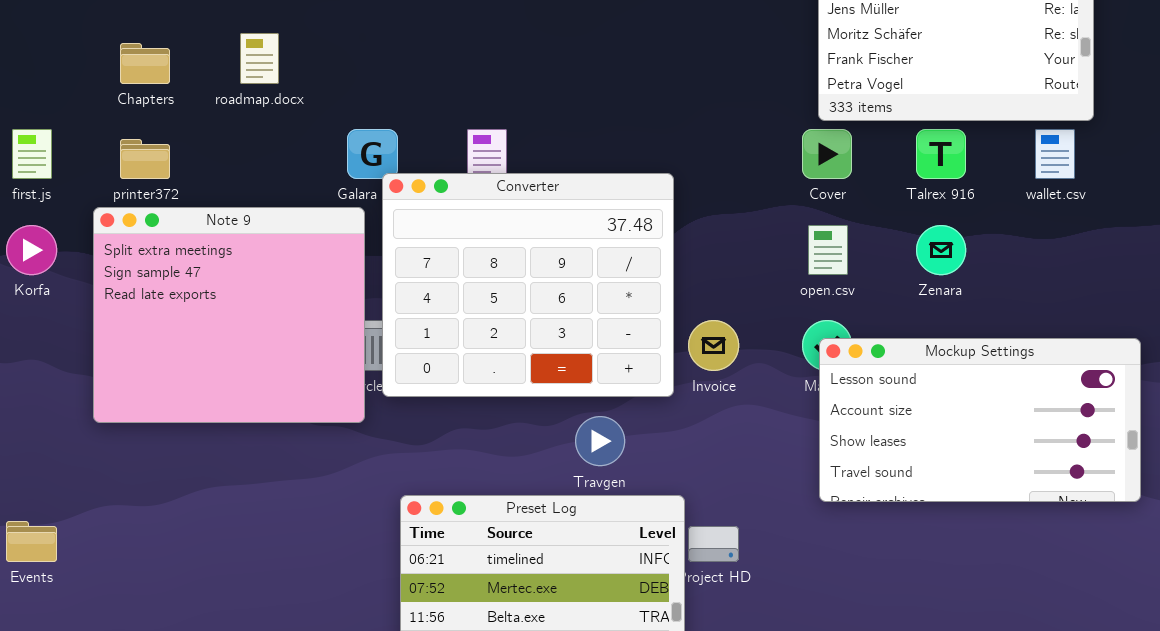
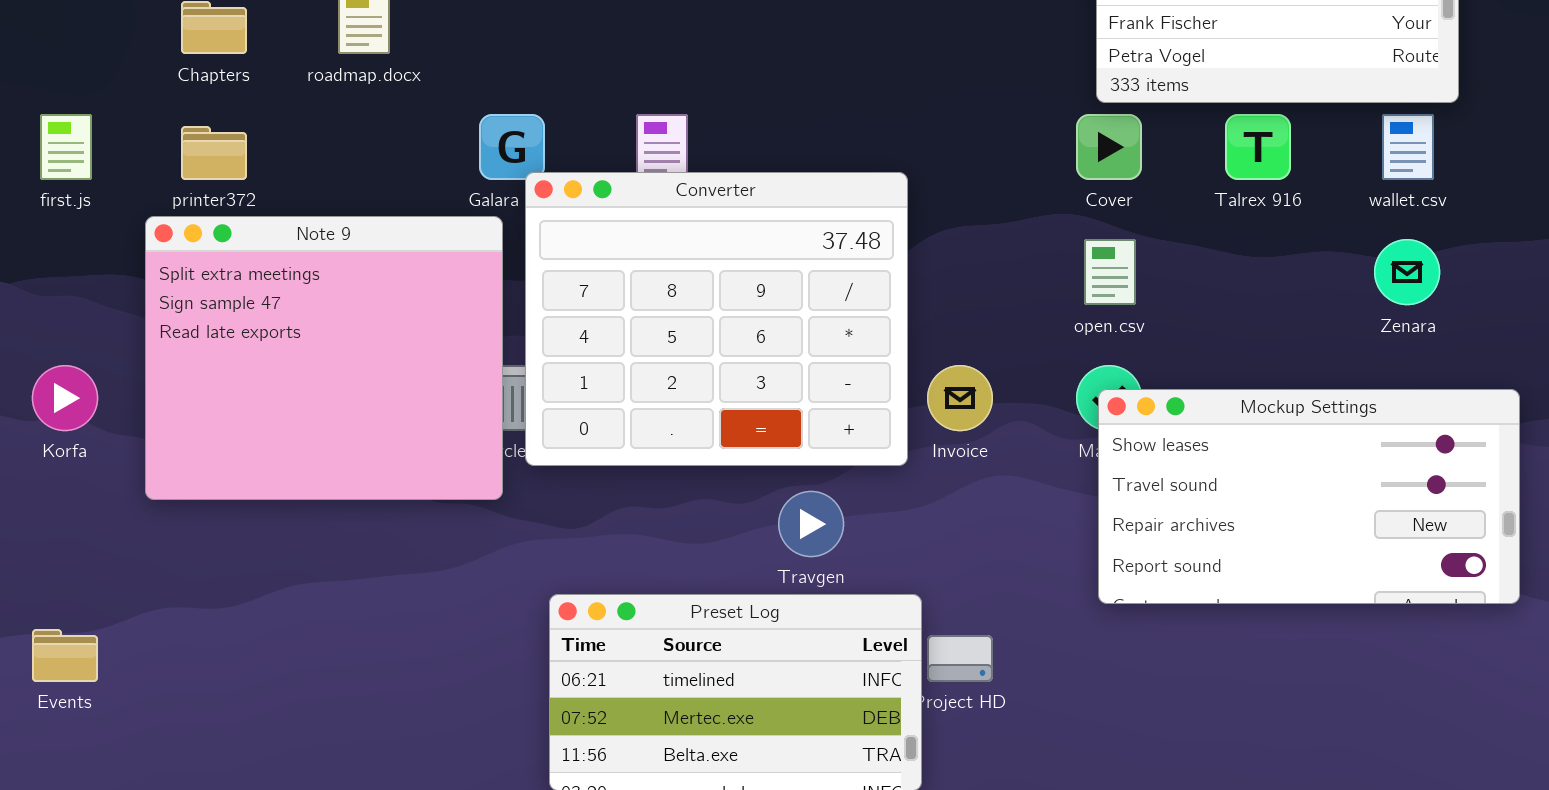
Korfa: [6,225,57,275] -> [32,365,98,431], moved
Zenara: [916,225,966,275] -> [1374,239,1440,305], moved
Mockup Settings: [819,338,1141,502] -> [1098,389,1520,604], scrolled down 2 rows

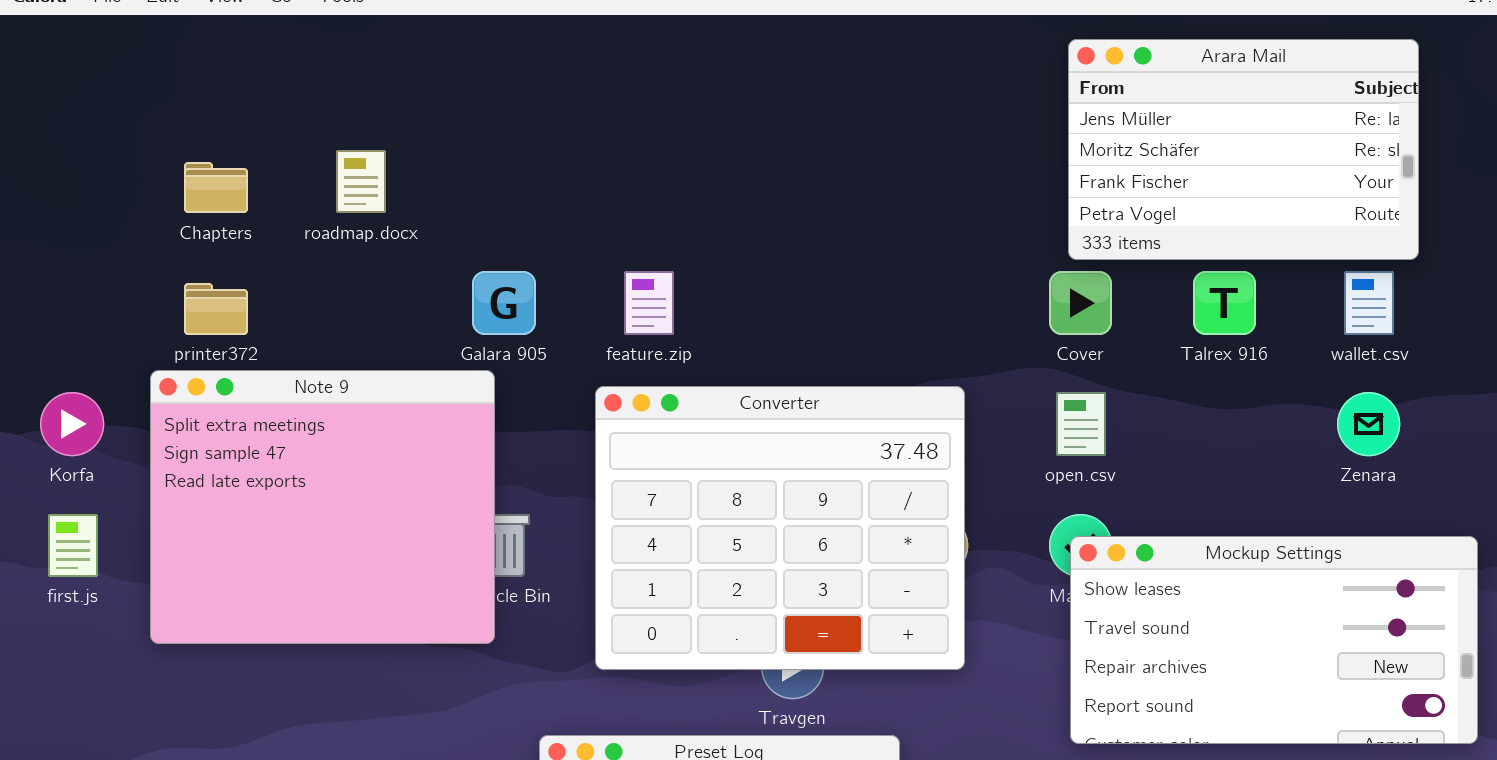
first.js: [40,114,92,180] -> [48,514,98,577], moved
Converter: [525,172,908,466] -> [595,386,965,670], moved
Korfa: [32,365,98,431] -> [40,392,104,456], moved

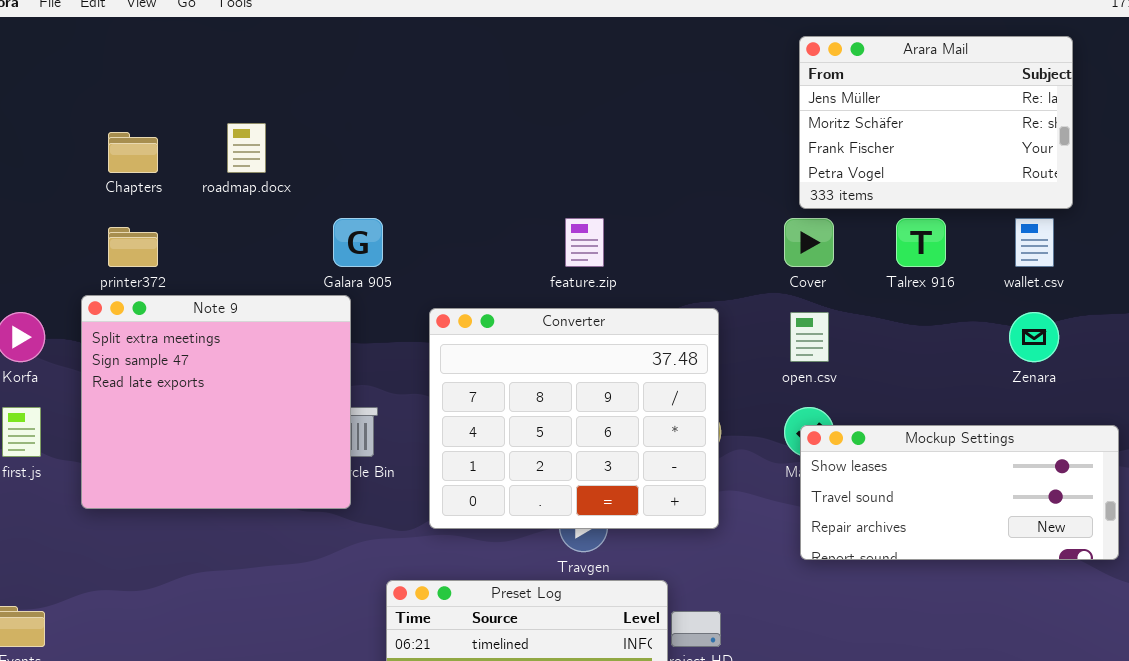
feature.zip: [624,271,674,335] -> [565,218,604,267], moved
Mockup Settings: [1070,536,1478,744] -> [800,425,1119,560], resized

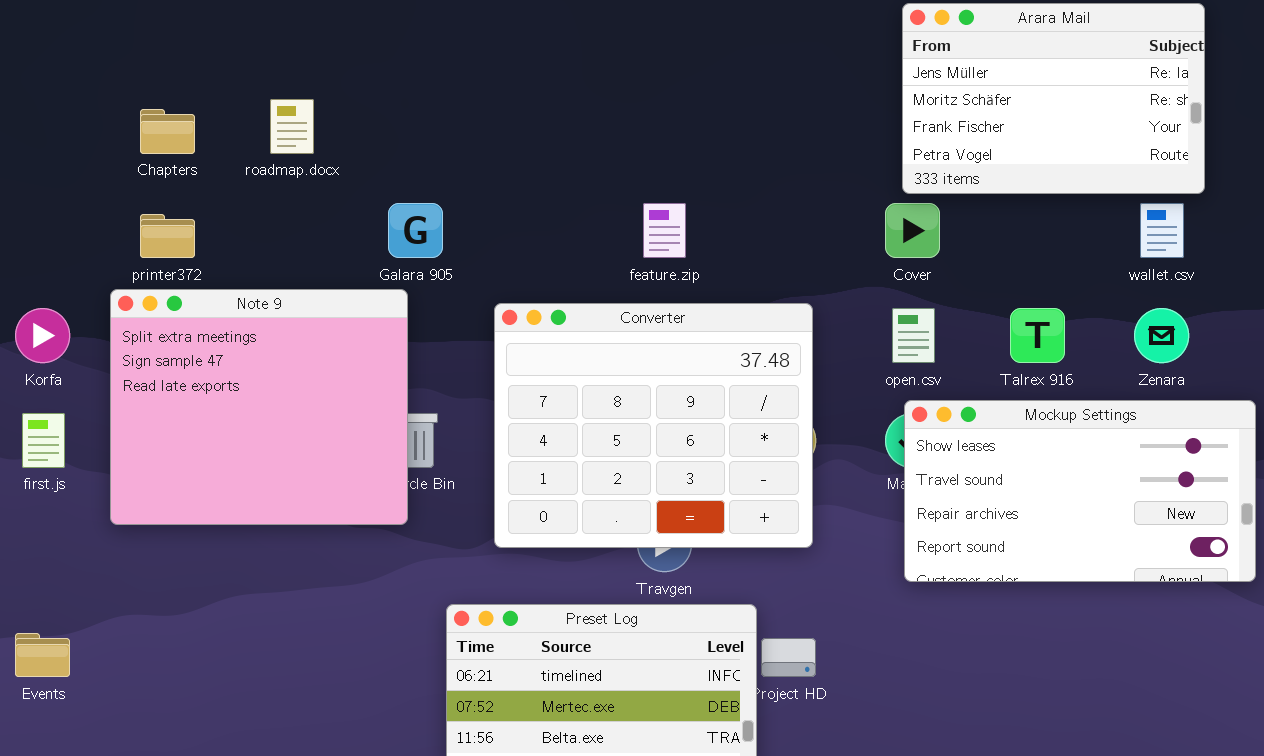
Talrex 916: [896,218,946,267] -> [1010,308,1065,363], moved
Mockup Settings: [800,425,1119,560] -> [904,400,1256,582], resized

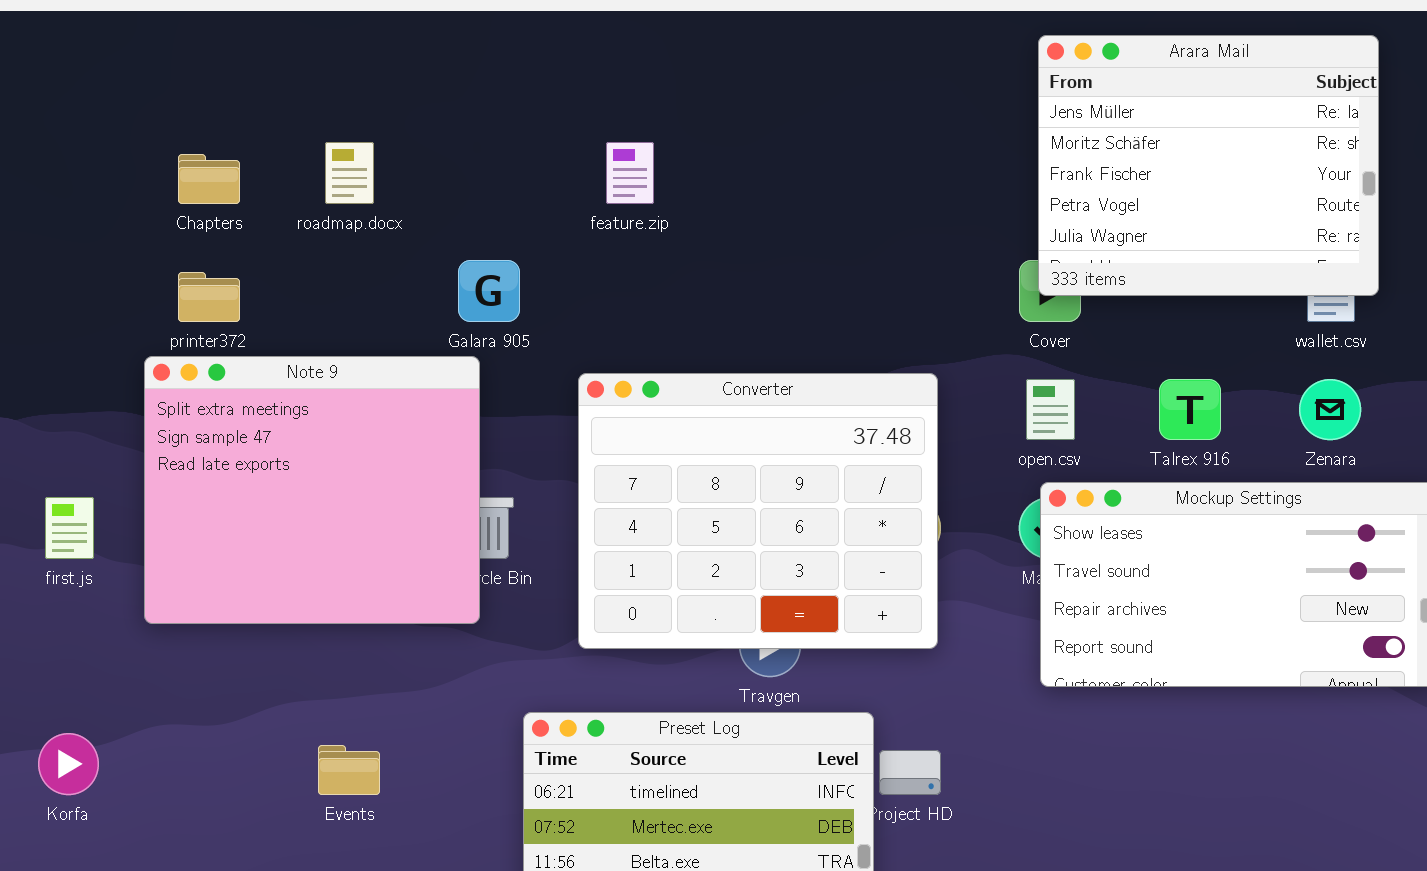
Arara Mail: [902,3,1205,194] -> [1038,35,1379,296], resized
feature.zip: [643,203,686,258] -> [606,142,654,204], moved
Korfa: [15,308,70,363] -> [38,733,99,795], moved
Events: [15,633,70,677] -> [318,745,380,795], moved

